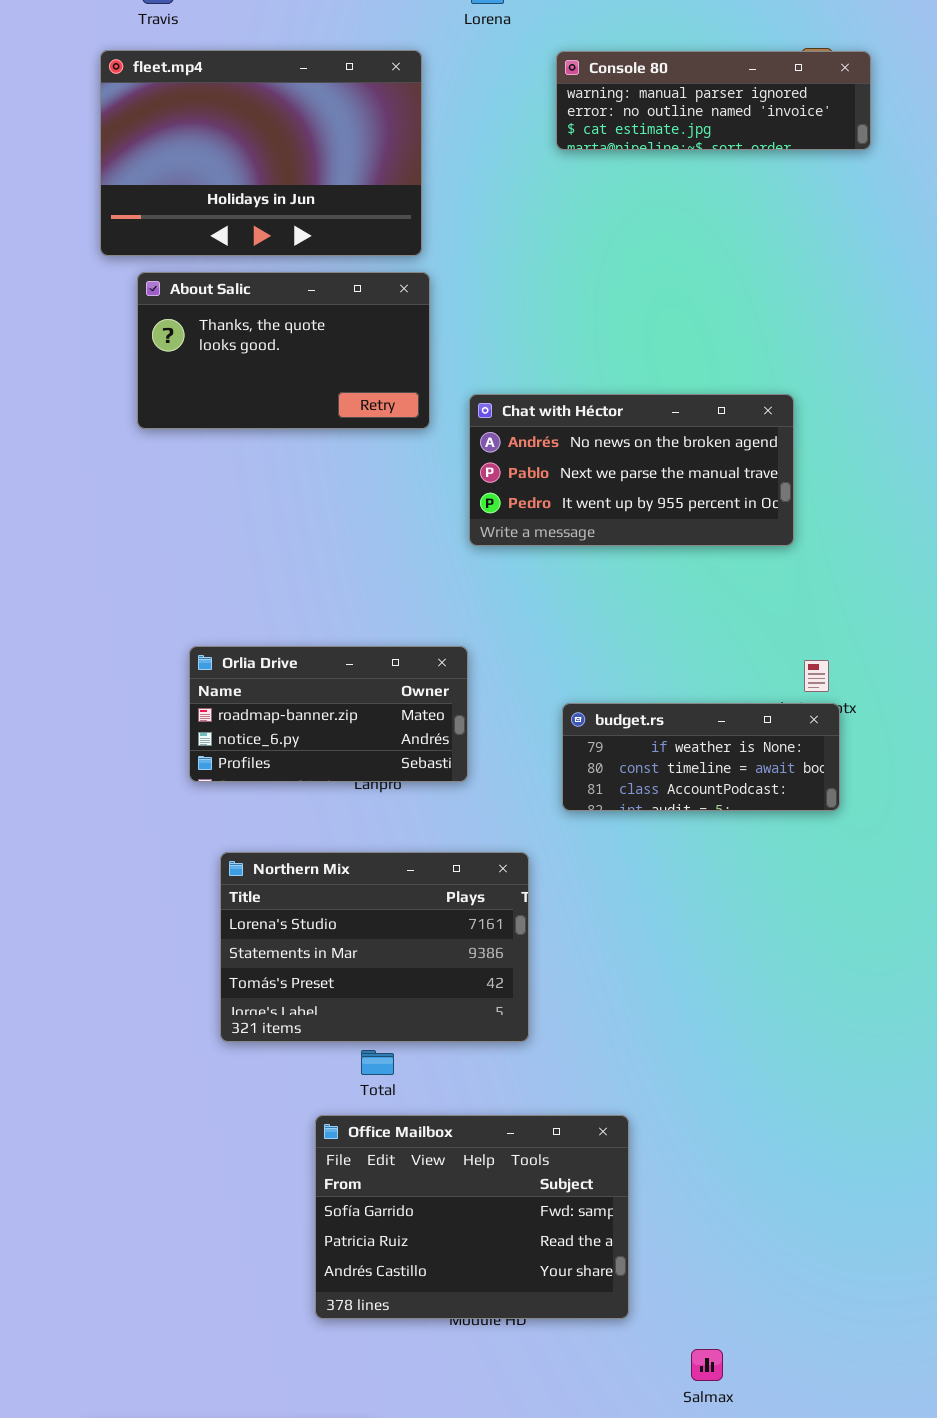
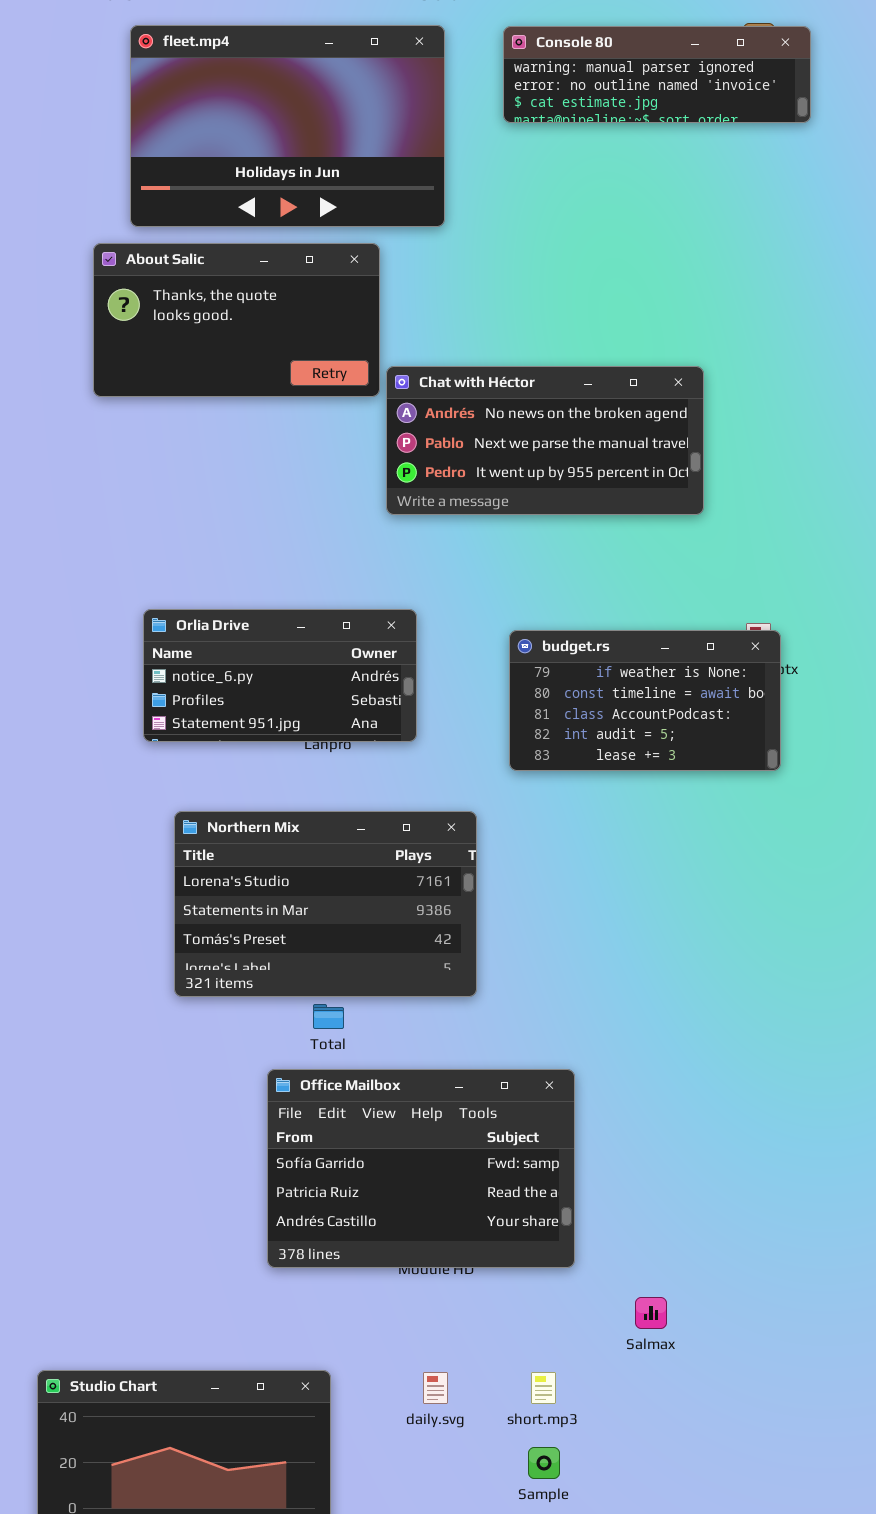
fleet.mp4: [100,50,422,256] -> [130,25,445,227], moved
Chat with Héctor: [469,394,794,546] -> [386,366,704,515], moved
Orlia Drive: [189,646,468,782] -> [143,609,417,742], scrolled down 1 row
budget.rs: [562,703,840,811] -> [509,630,781,771], resized

